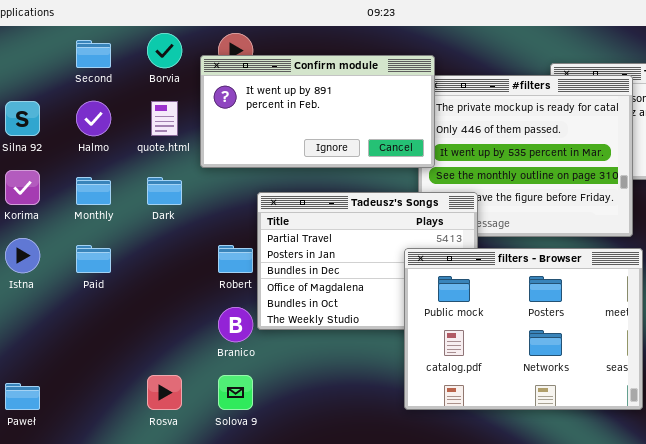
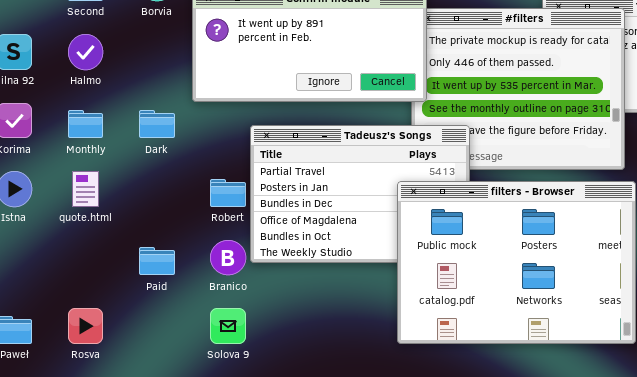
quote.html: [151,101,178,136] -> [72,171,99,207], moved
Paid: [76,245,111,273] -> [139,247,175,275], moved
Rosva: [147,375,182,410] -> [68,308,103,344], moved

